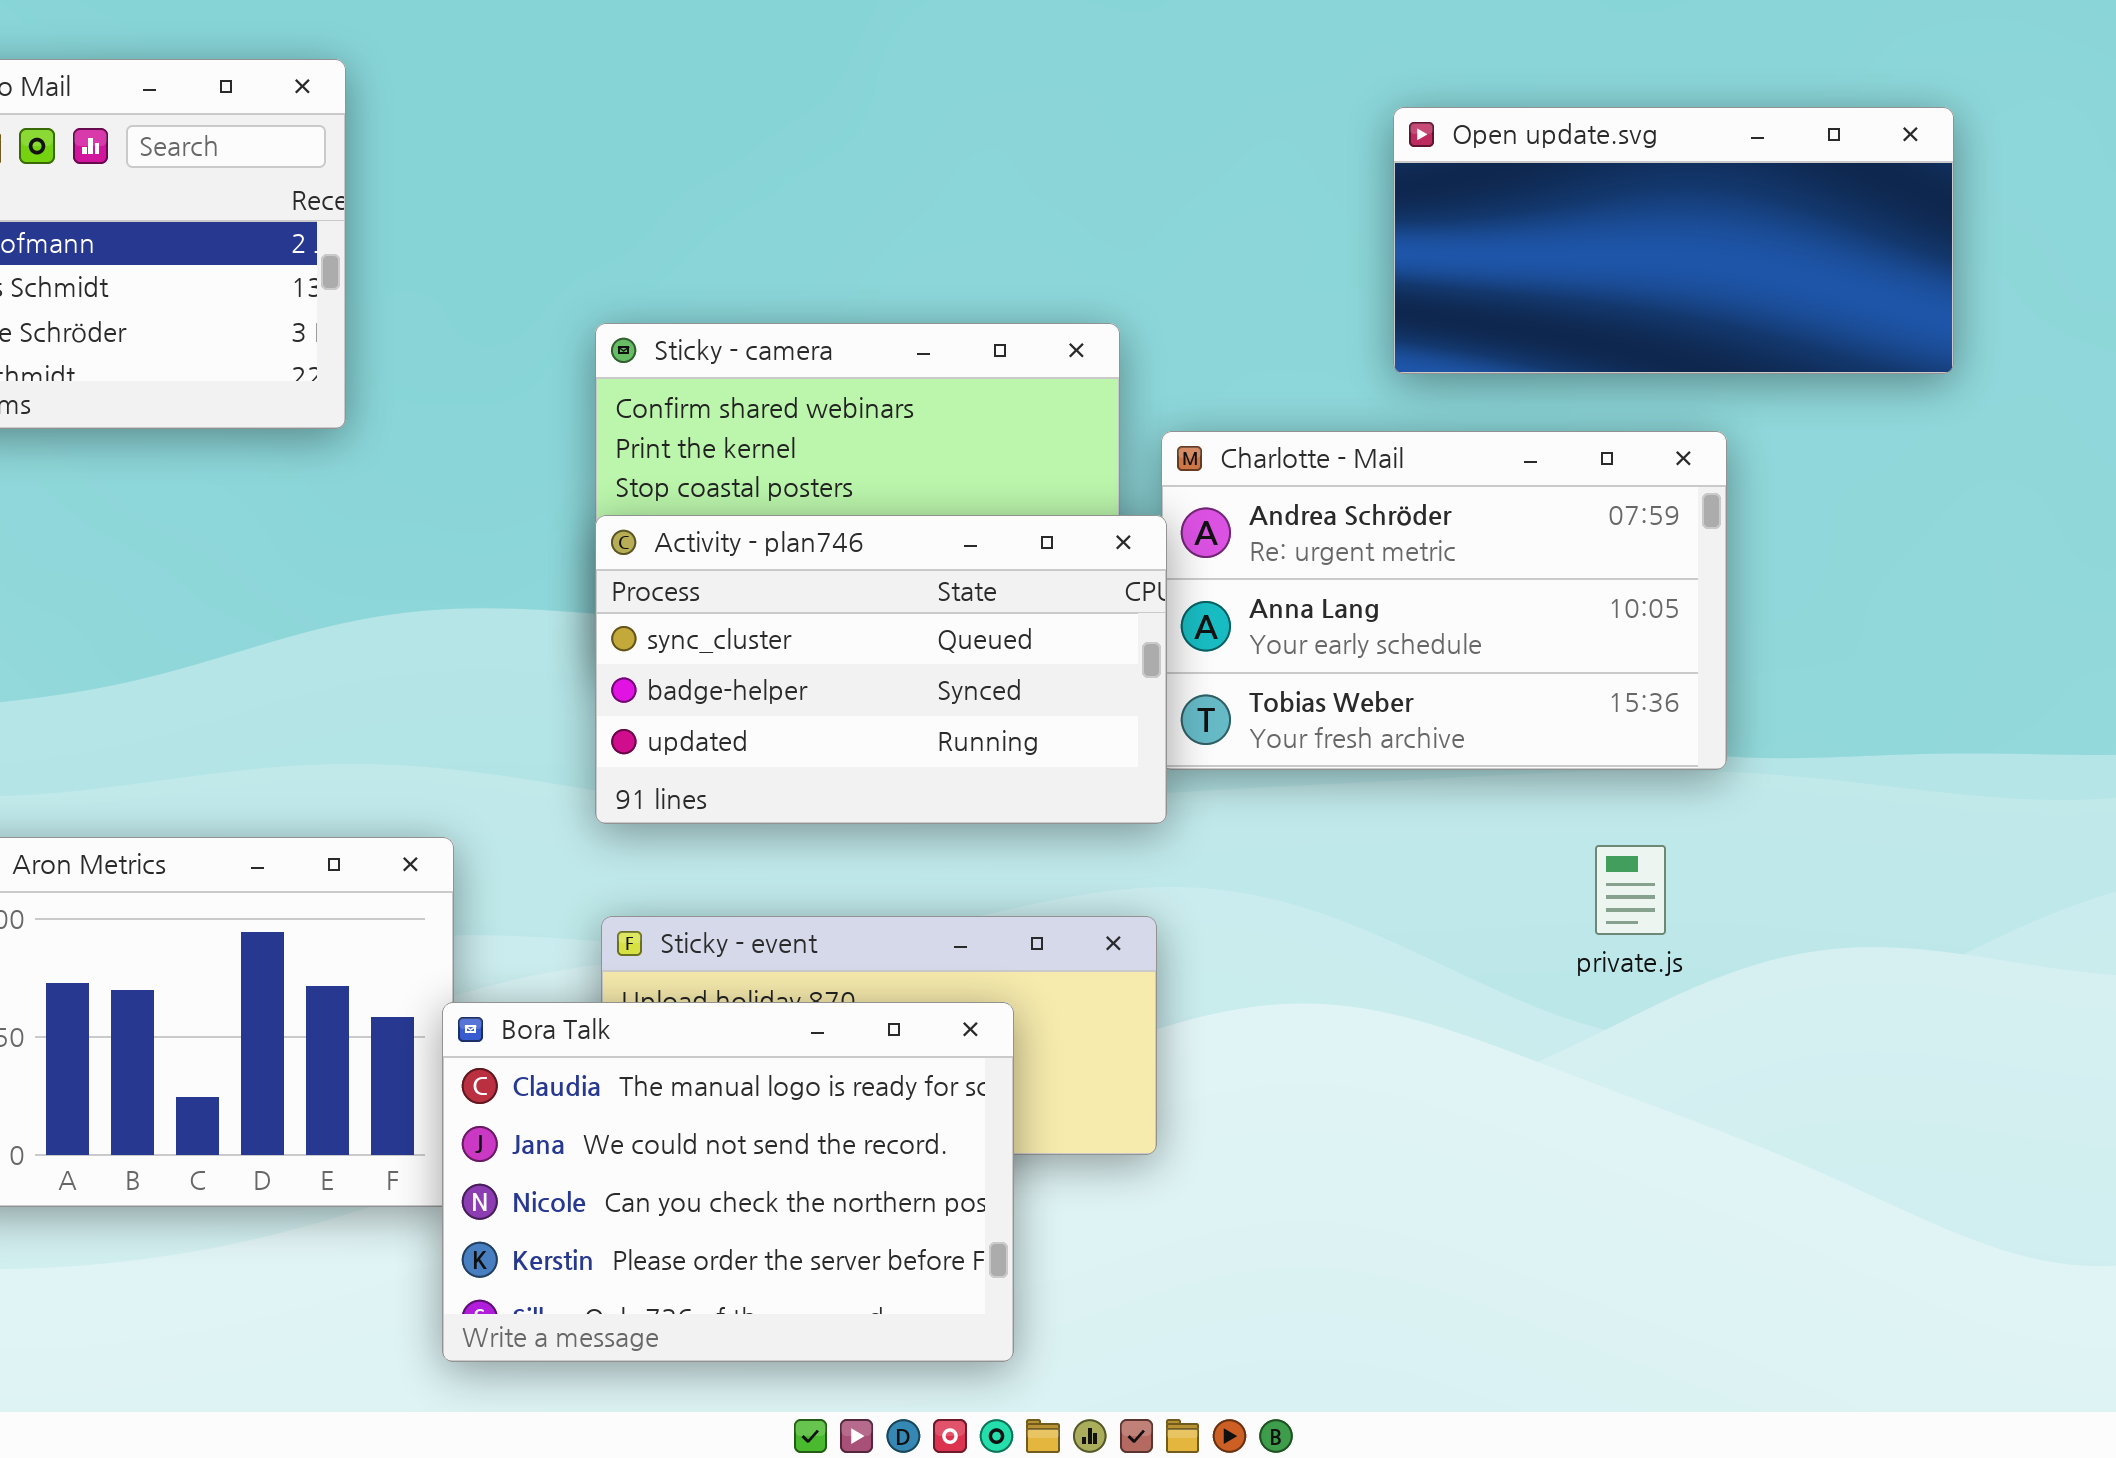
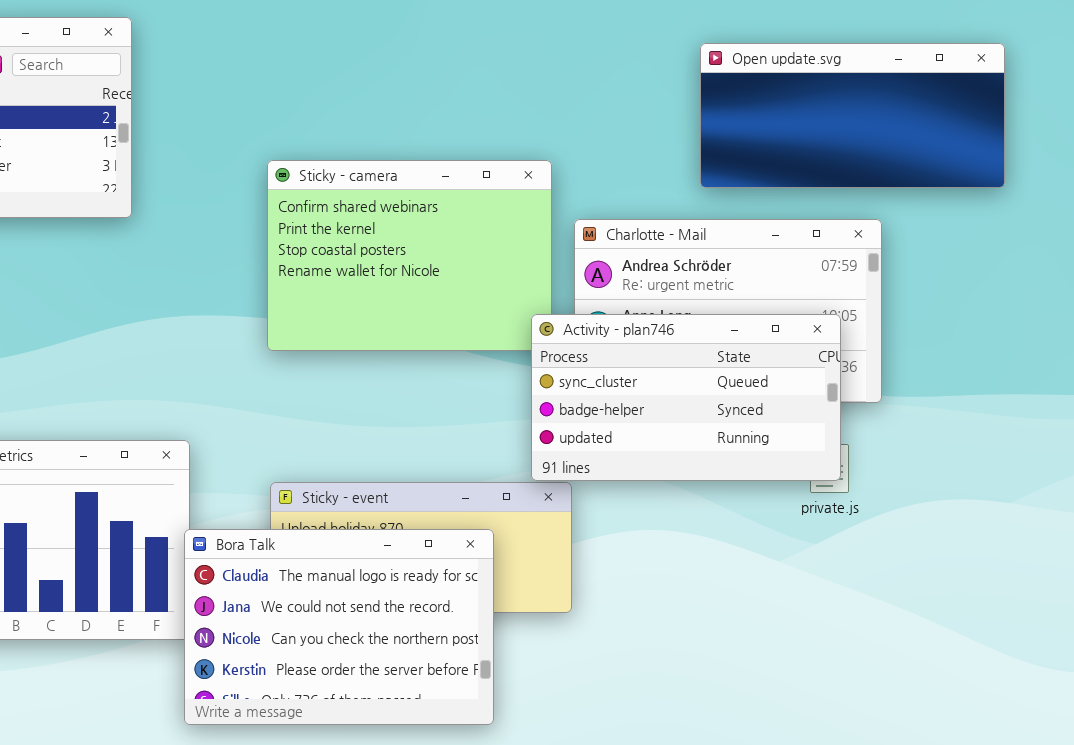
Activity - plan746: [595,515,1167,824] -> [531,314,841,481], moved

